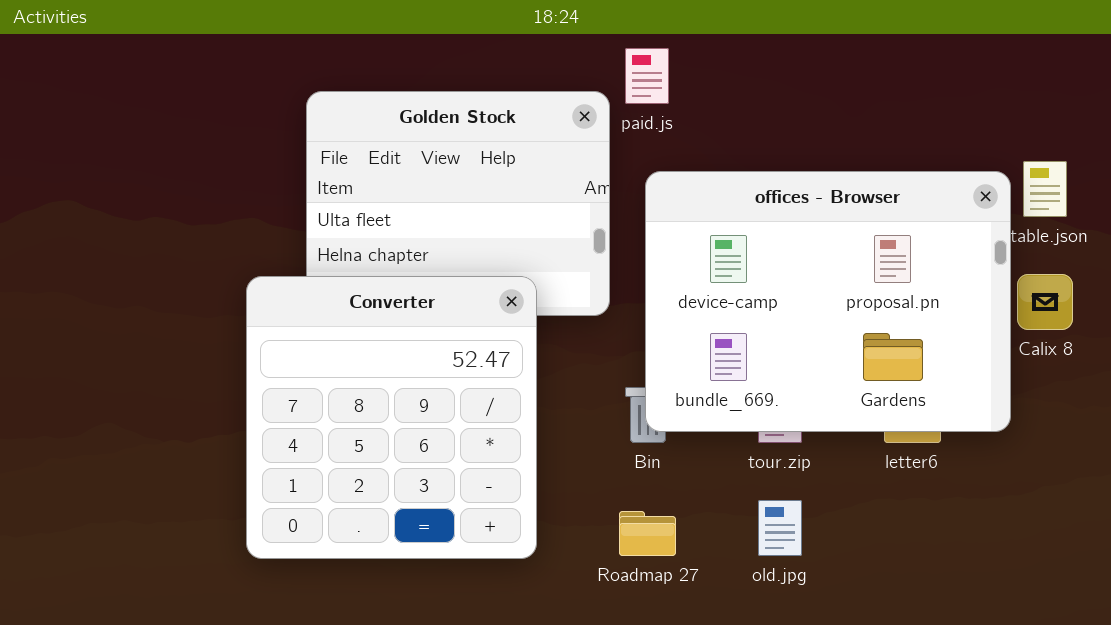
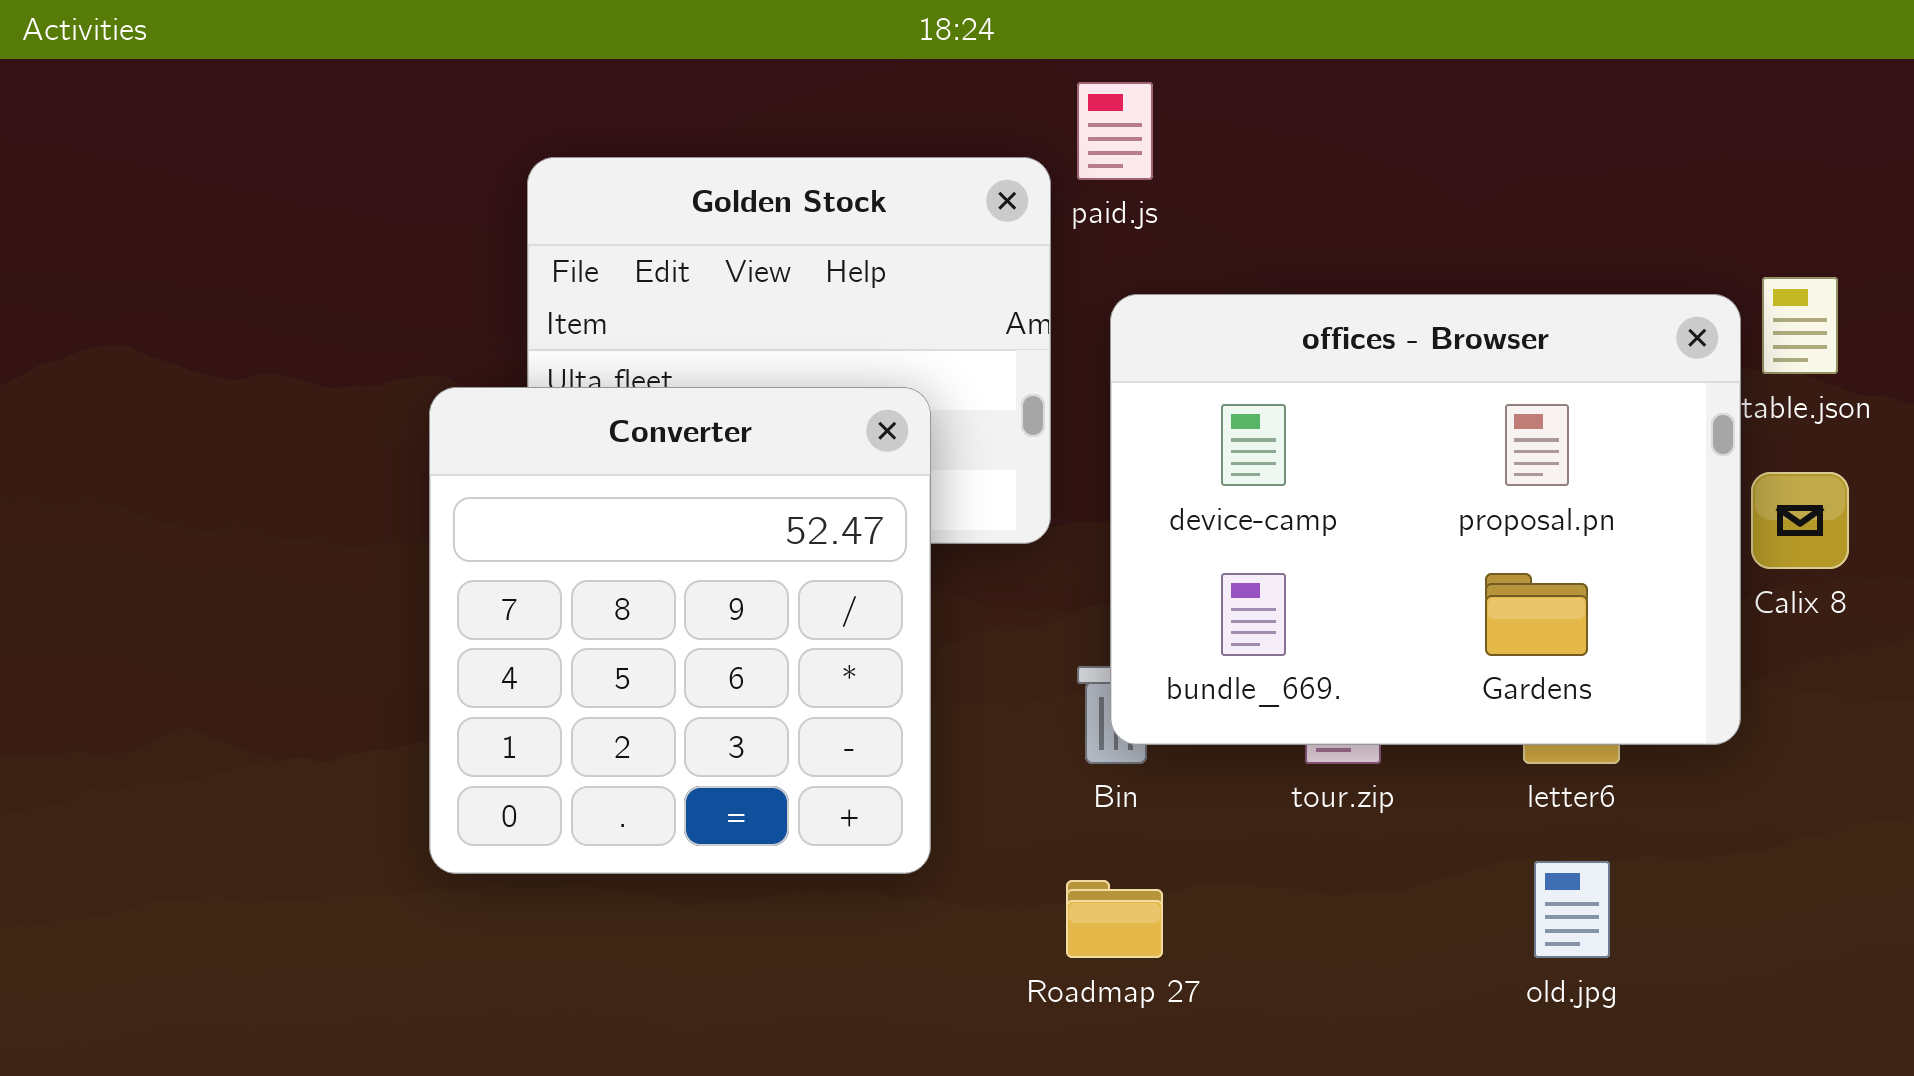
Converter: [246,276,537,559] -> [429,387,931,874], moved
old.jpg: [758,500,802,556] -> [1534,861,1610,958], moved

